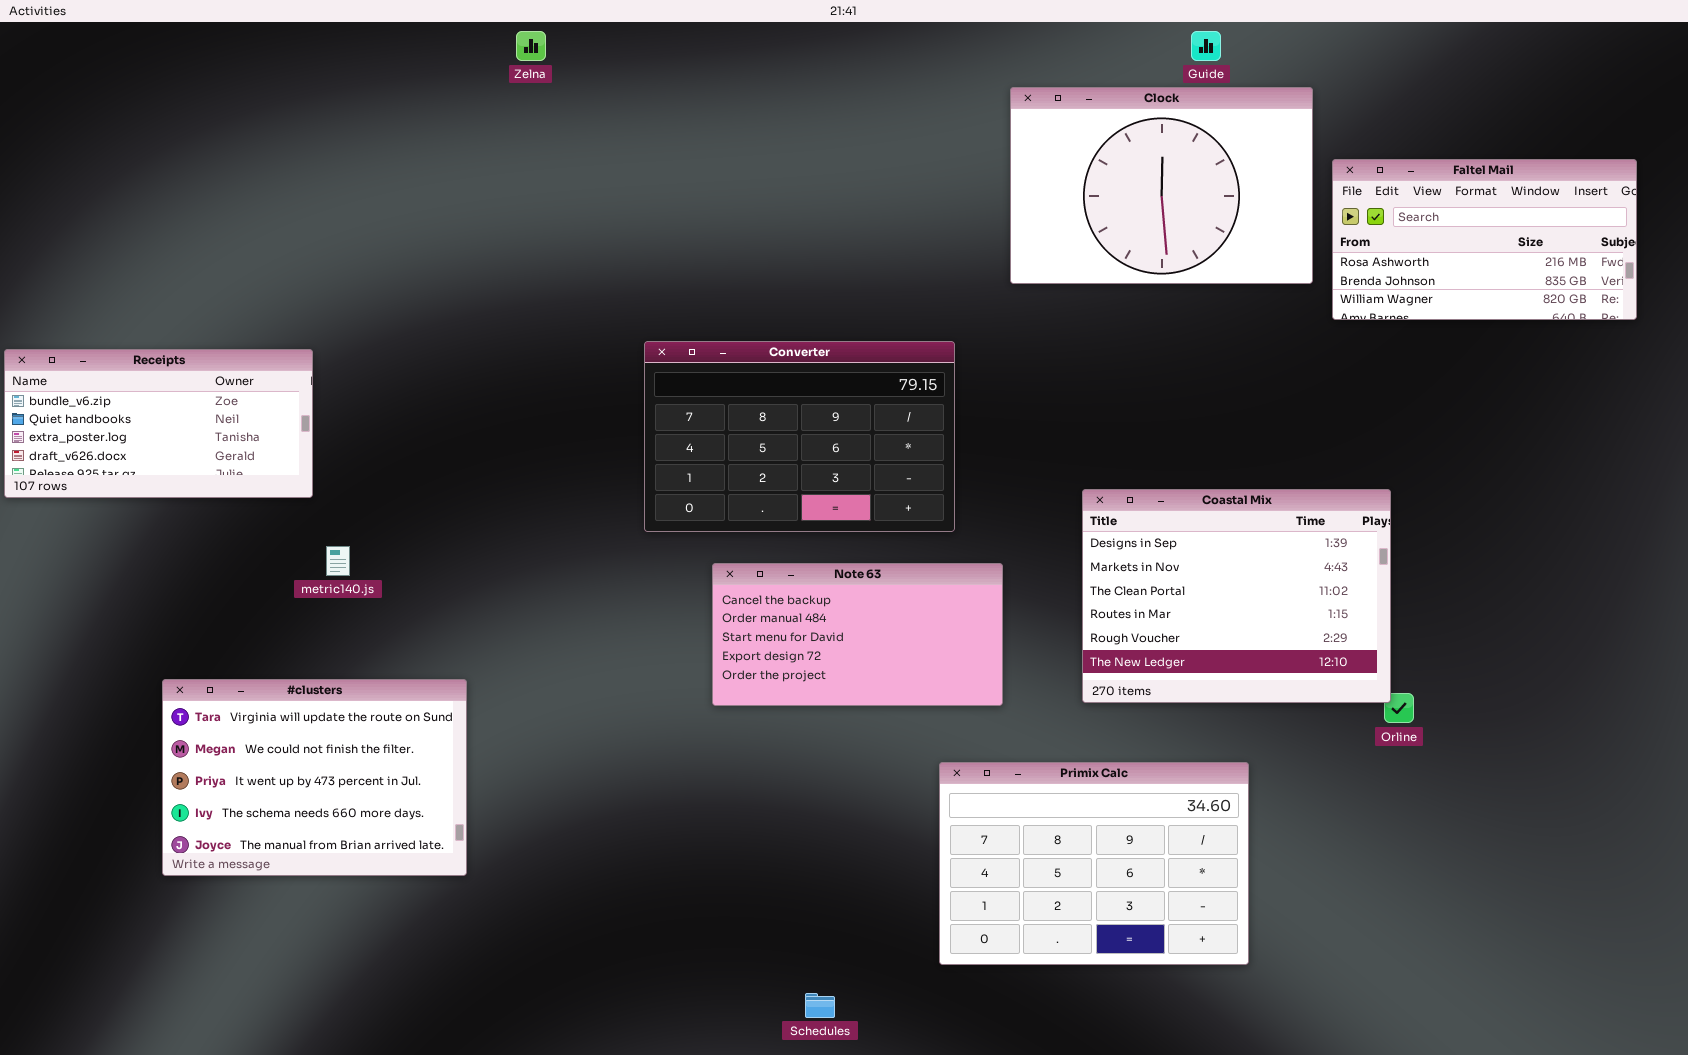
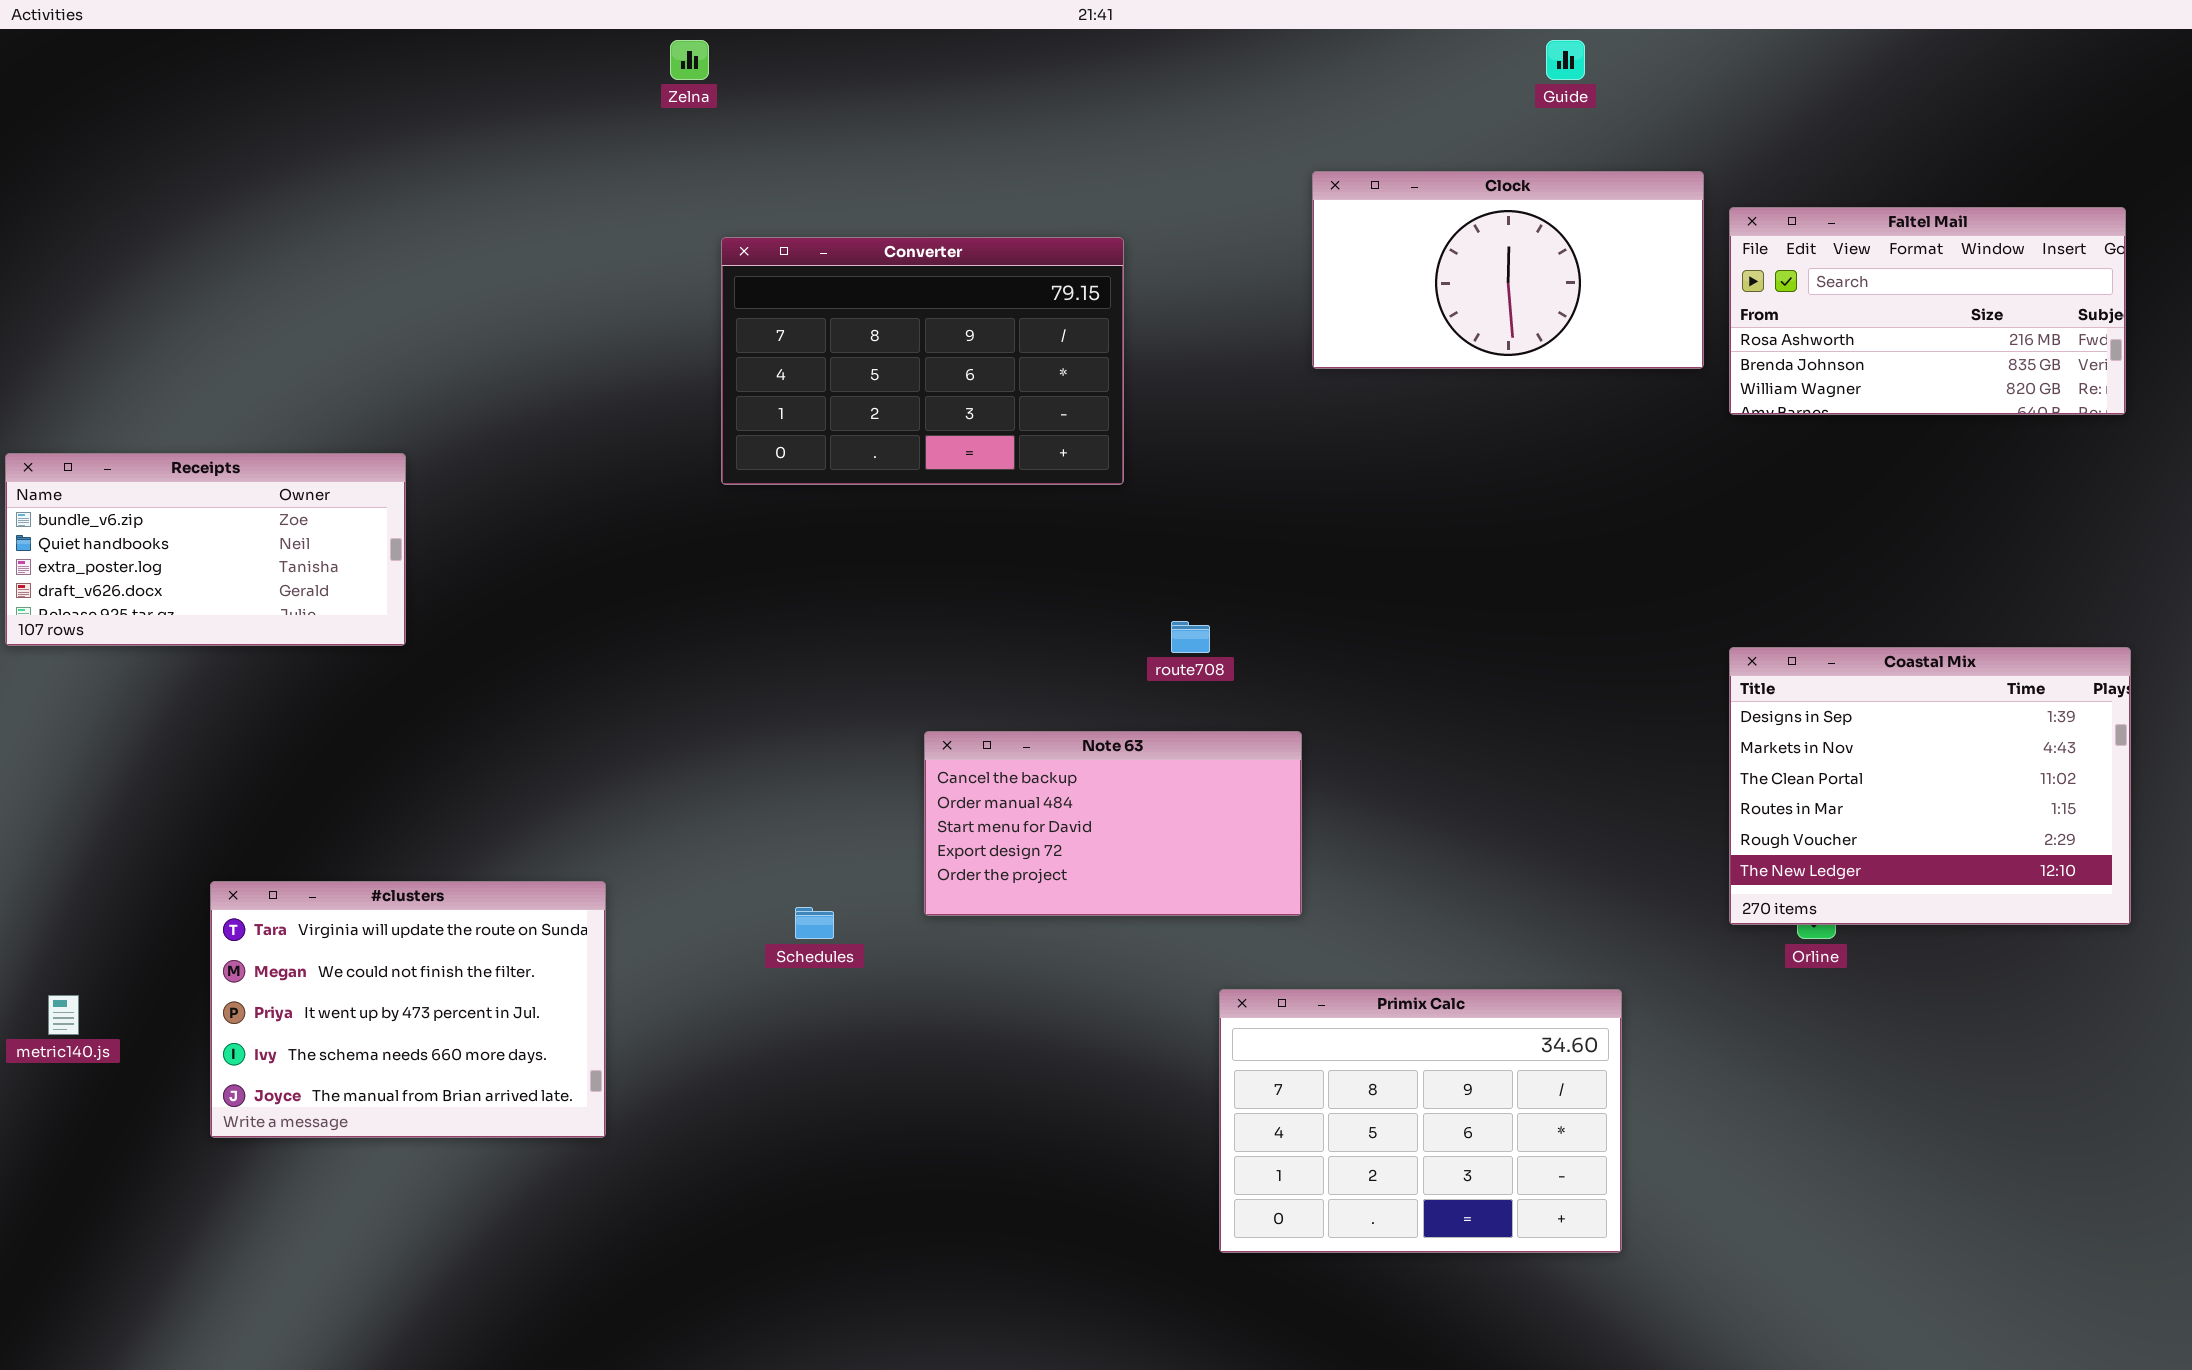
Clock: [1010,87,1313,284] -> [1312,171,1704,369], resized
Converter: [644,341,955,532] -> [721,237,1124,485], moved
Coastal Mix: [1082,489,1391,703] -> [1729,647,2131,925], moved
metric140.js: [326,546,350,576] -> [48,995,79,1035], moved
Schedules: [805,993,835,1018] -> [795,907,834,939], moved

